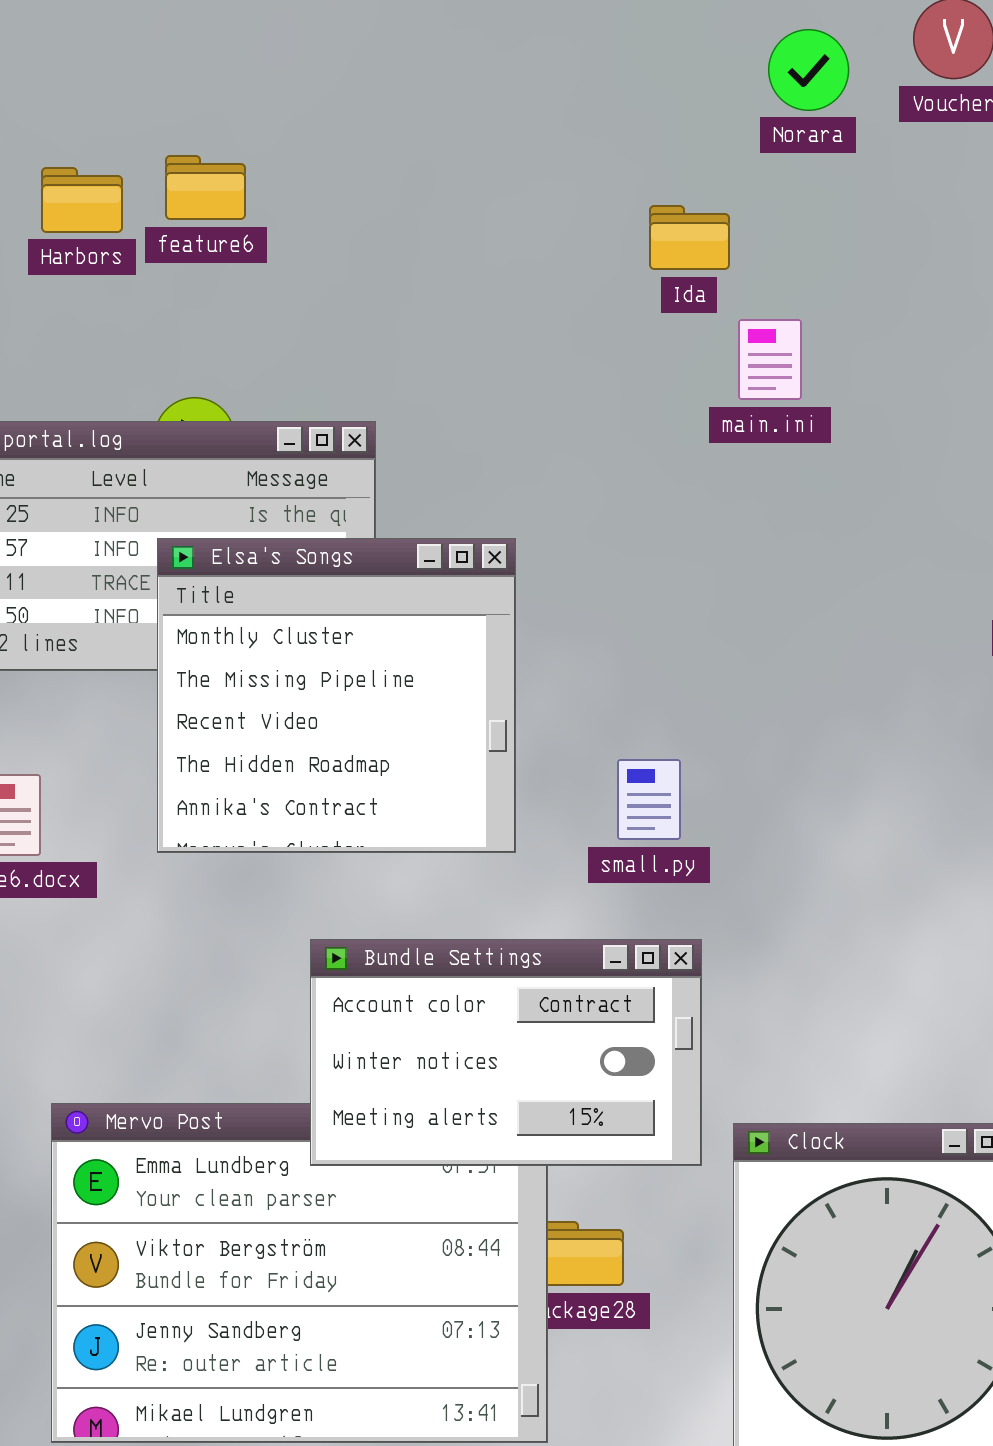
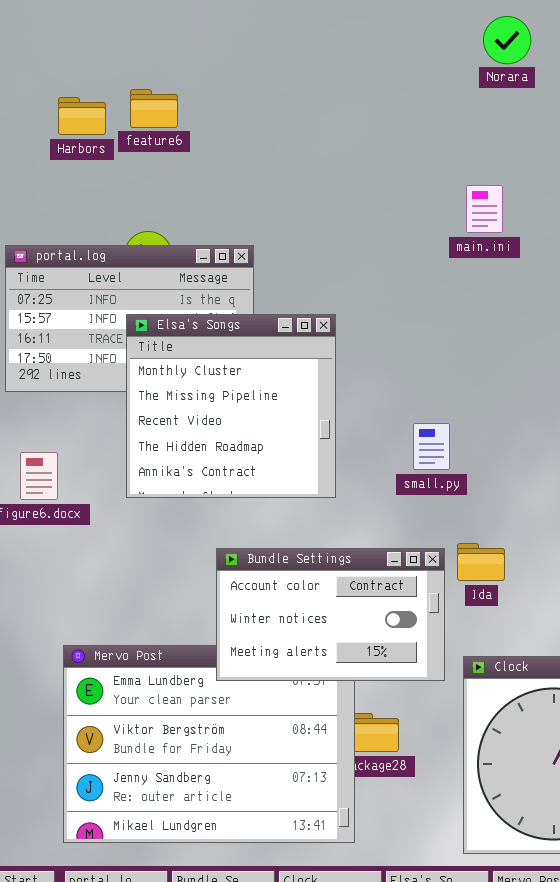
Ida: [649,205,730,270] -> [457,543,505,581], moved
small.py: [617,759,681,840] -> [413,423,450,470], moved

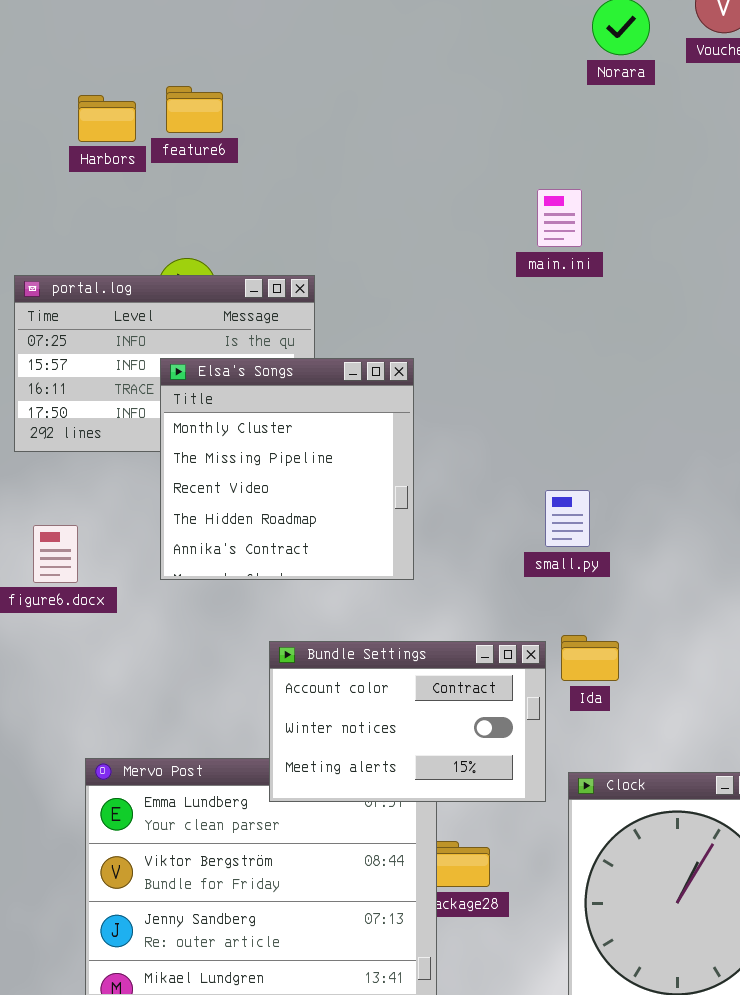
main.ini: [466,185,503,233] -> [537,189,582,247], moved
small.py: [413,423,450,470] -> [545,490,590,547], moved

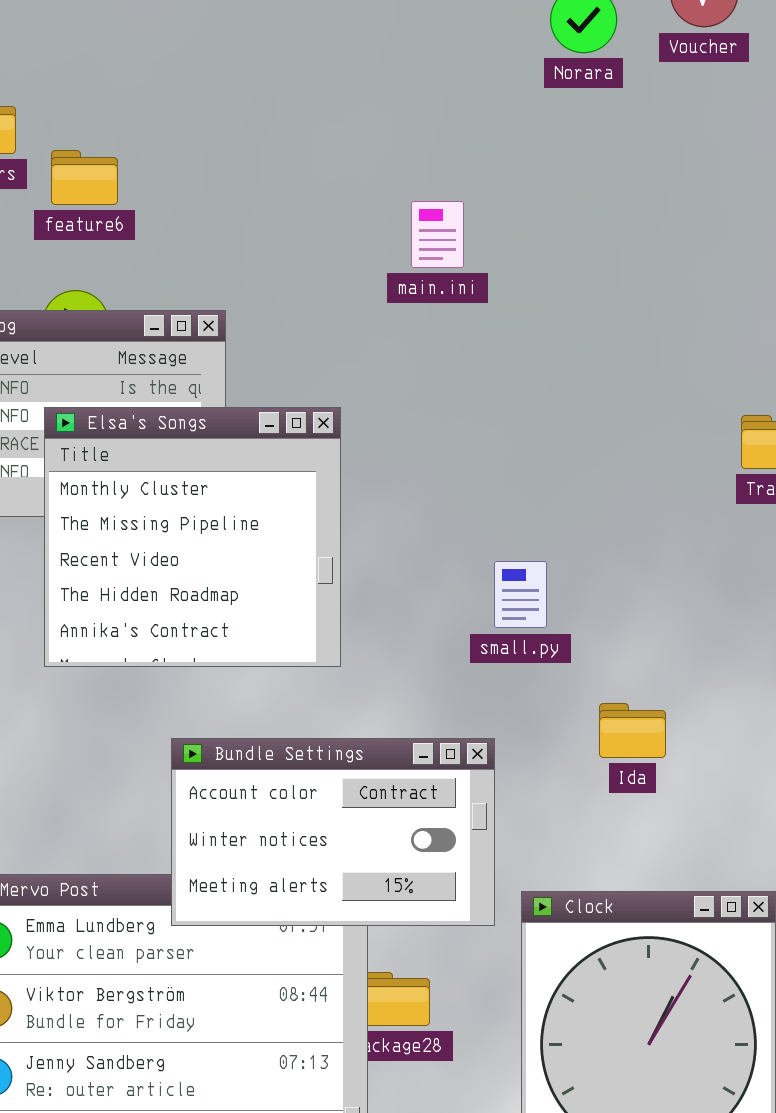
feature6: [166,86,223,133] -> [51,150,118,205], moved
main.ini: [537,189,582,247] -> [411,201,464,268], moved
Ida: [561,635,619,681] -> [599,703,666,758], moved

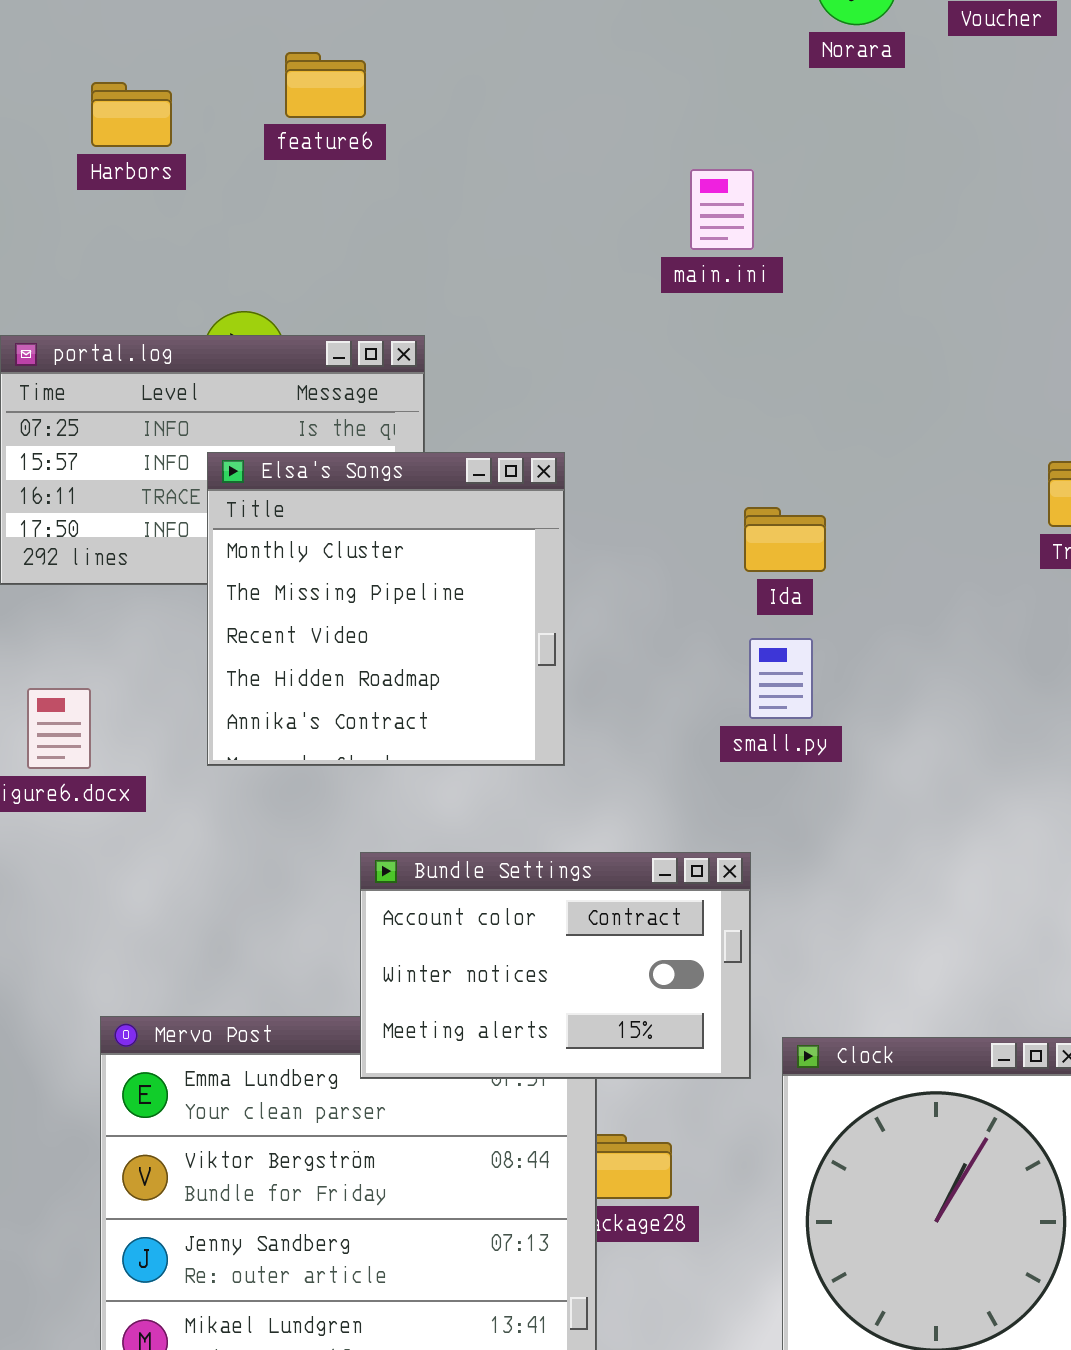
feature6: [51,150,118,205] -> [285,52,366,118], moved
main.ini: [411,201,464,268] -> [690,169,754,250], moved
Ida: [599,703,666,758] -> [744,507,826,572], moved

